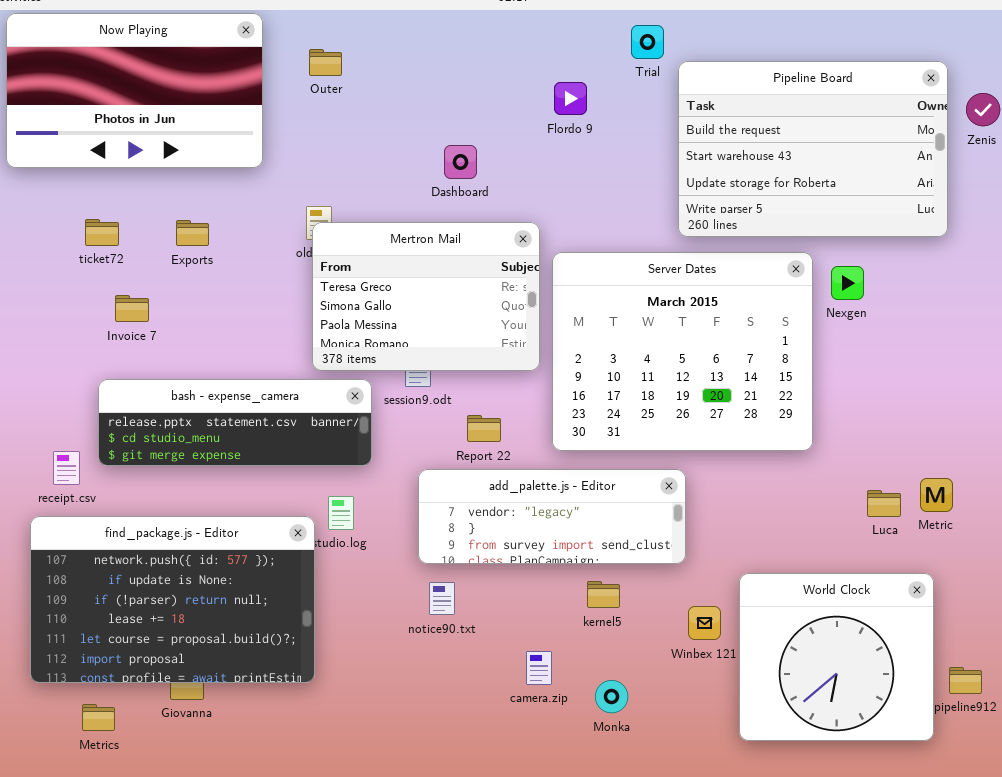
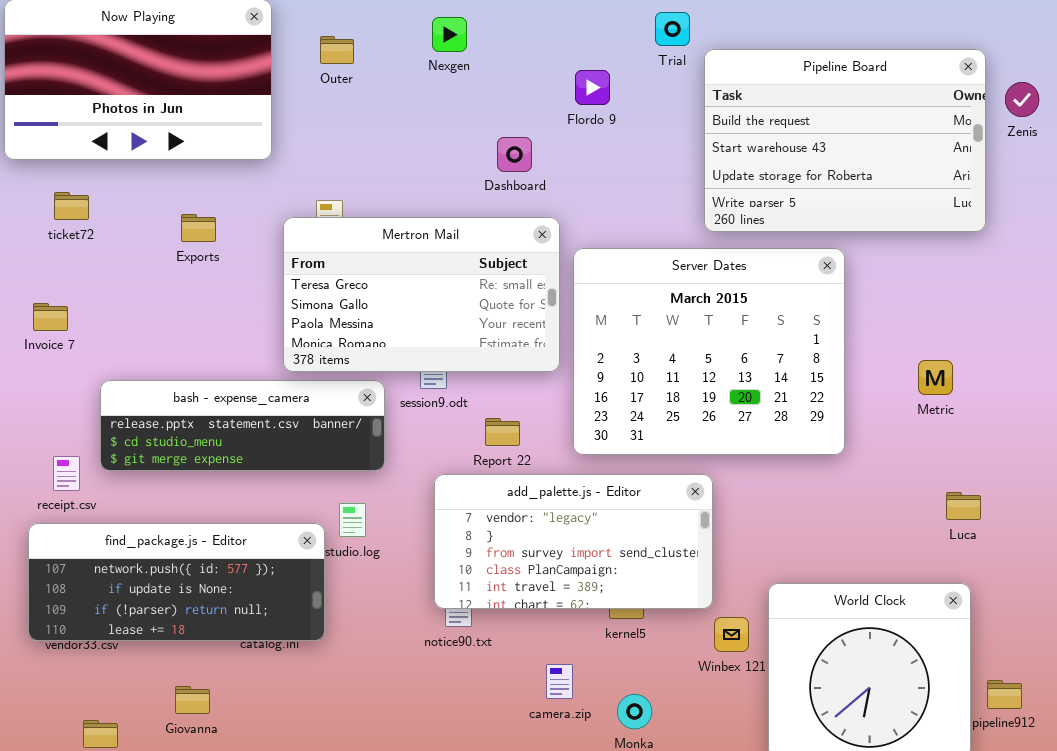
Dashboard: [444,145,477,179] -> [497,137,532,172], moved
ticket72: [85,219,119,246] -> [54,192,89,220], moved
Mertron Mail: [312,222,540,371] -> [283,217,560,372], resized
Nexgen: [831,266,864,300] -> [432,17,467,52], moved
Invoice 7: [115,295,149,322] -> [33,303,68,331], moved
add_palette.js - Editor: [418,469,686,564] -> [434,474,713,609], resized
Metric: [920,478,953,512] -> [918,360,953,395], moved
Luca: [867,490,901,517] -> [946,492,981,520], moved
find_package.js - Editor: [30,516,315,683] -> [28,523,325,641], resized

